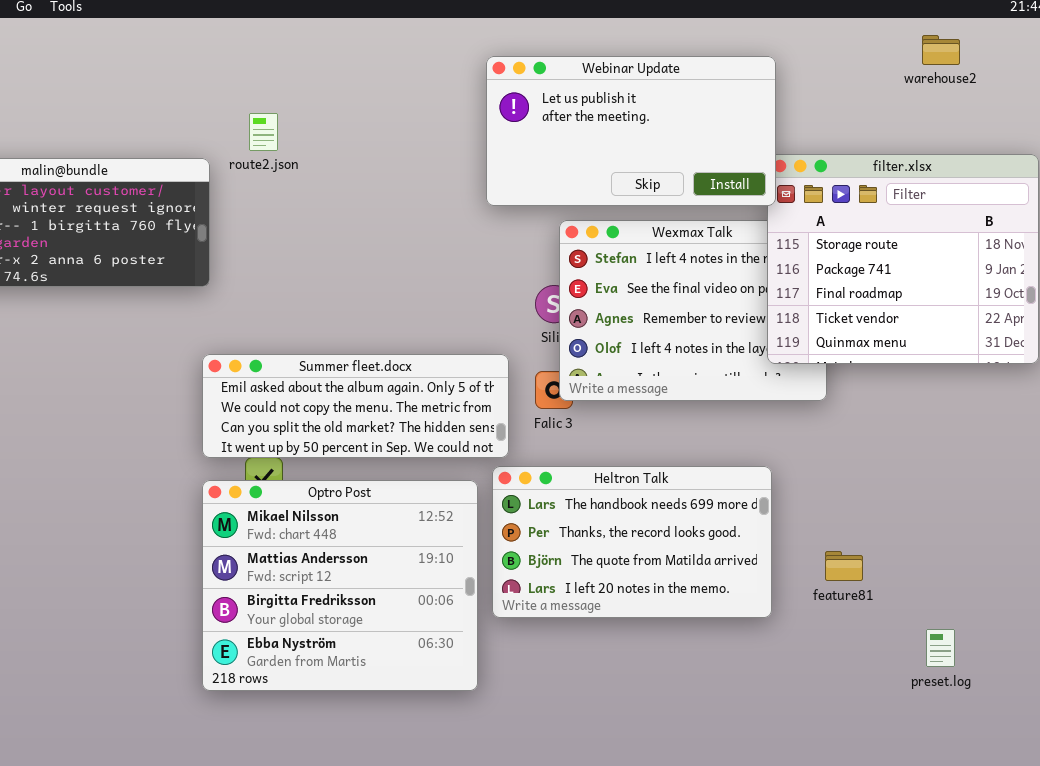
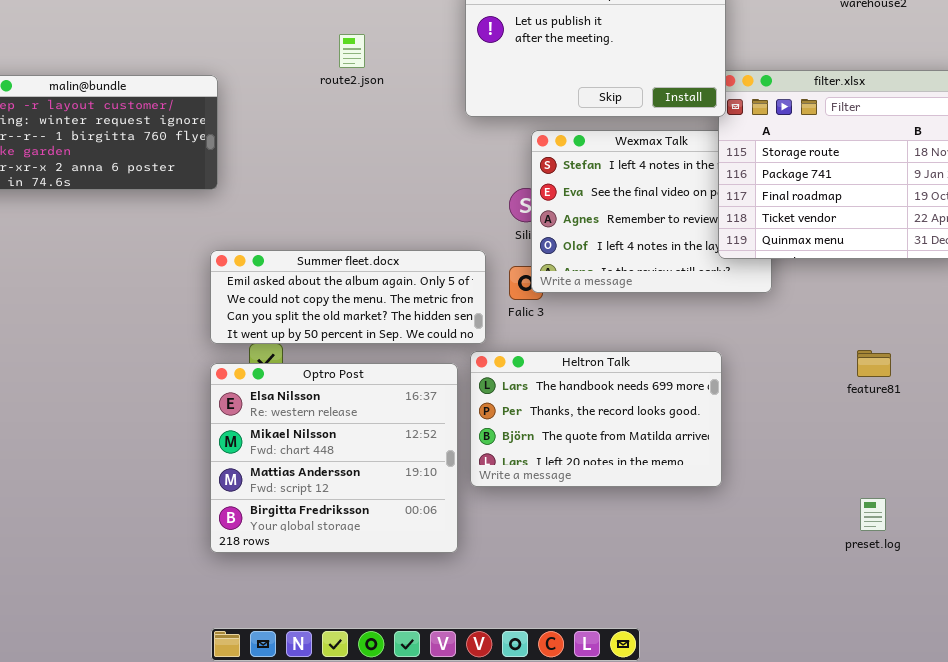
route2.json: [249,113,278,151] -> [339,34,365,68], moved
Optro Post: [202,480,478,691] -> [210,363,458,553], scrolled up 1 row
feature81: [825,551,863,581] -> [857,350,891,377], moved

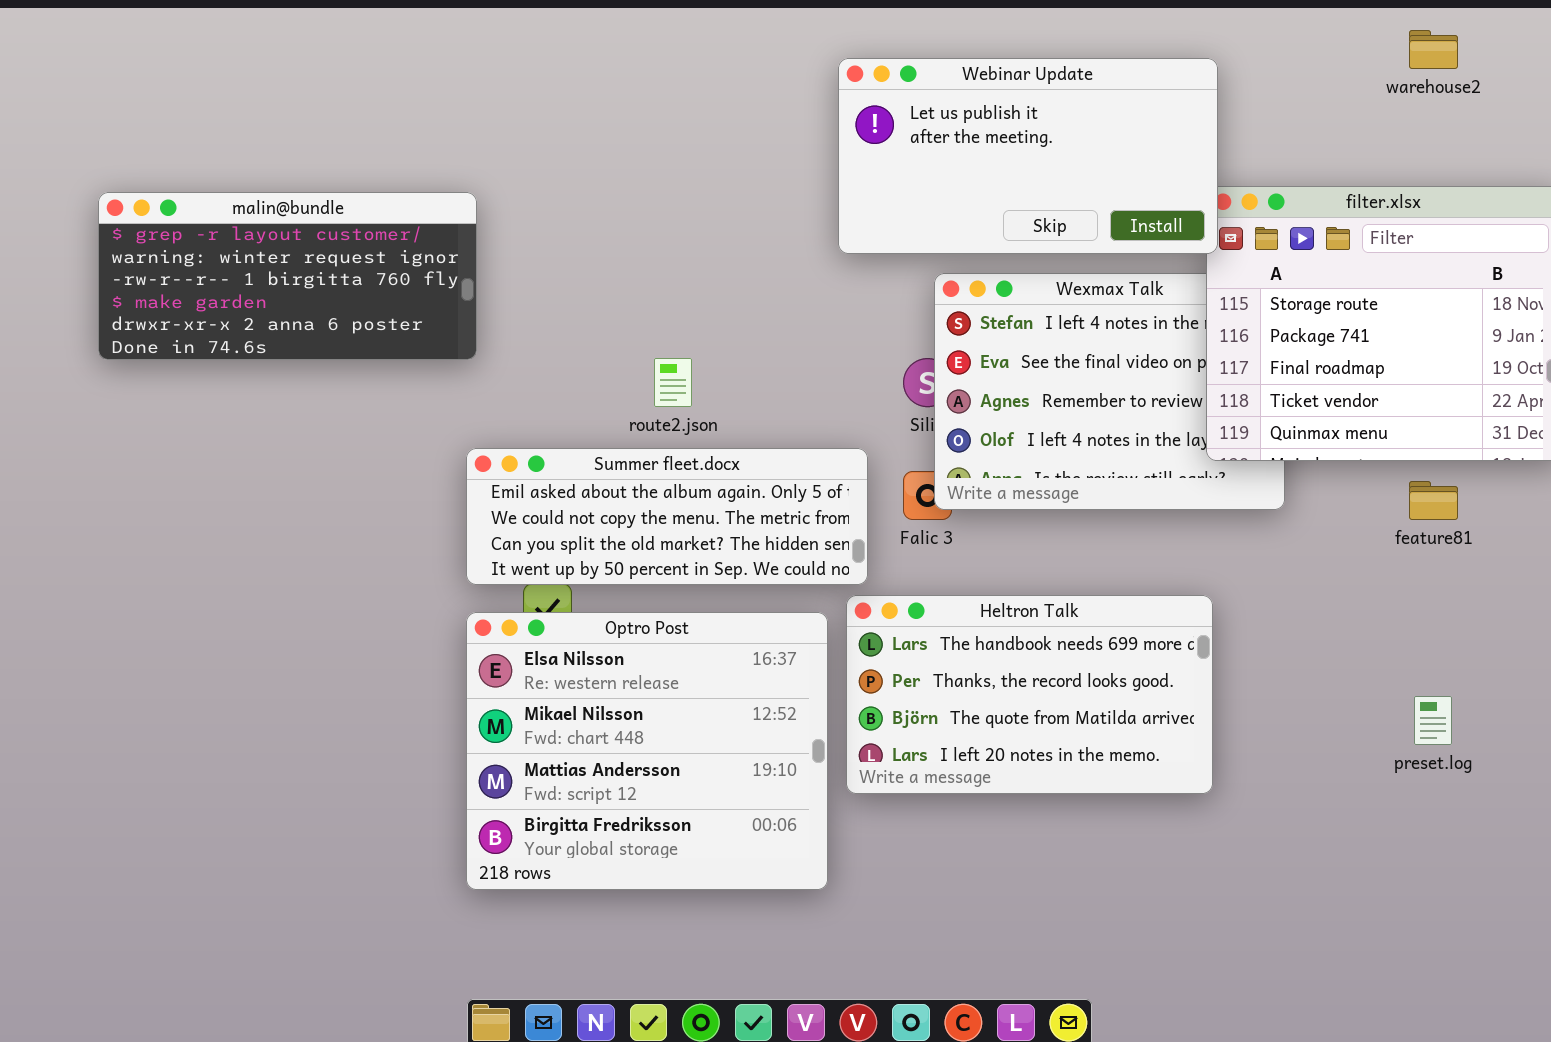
route2.json: [339,34,365,68] -> [654,358,692,407], moved
feature81: [857,350,891,377] -> [1409,481,1458,520], moved
preset.log: [860,498,886,531] -> [1414,696,1452,745], moved

